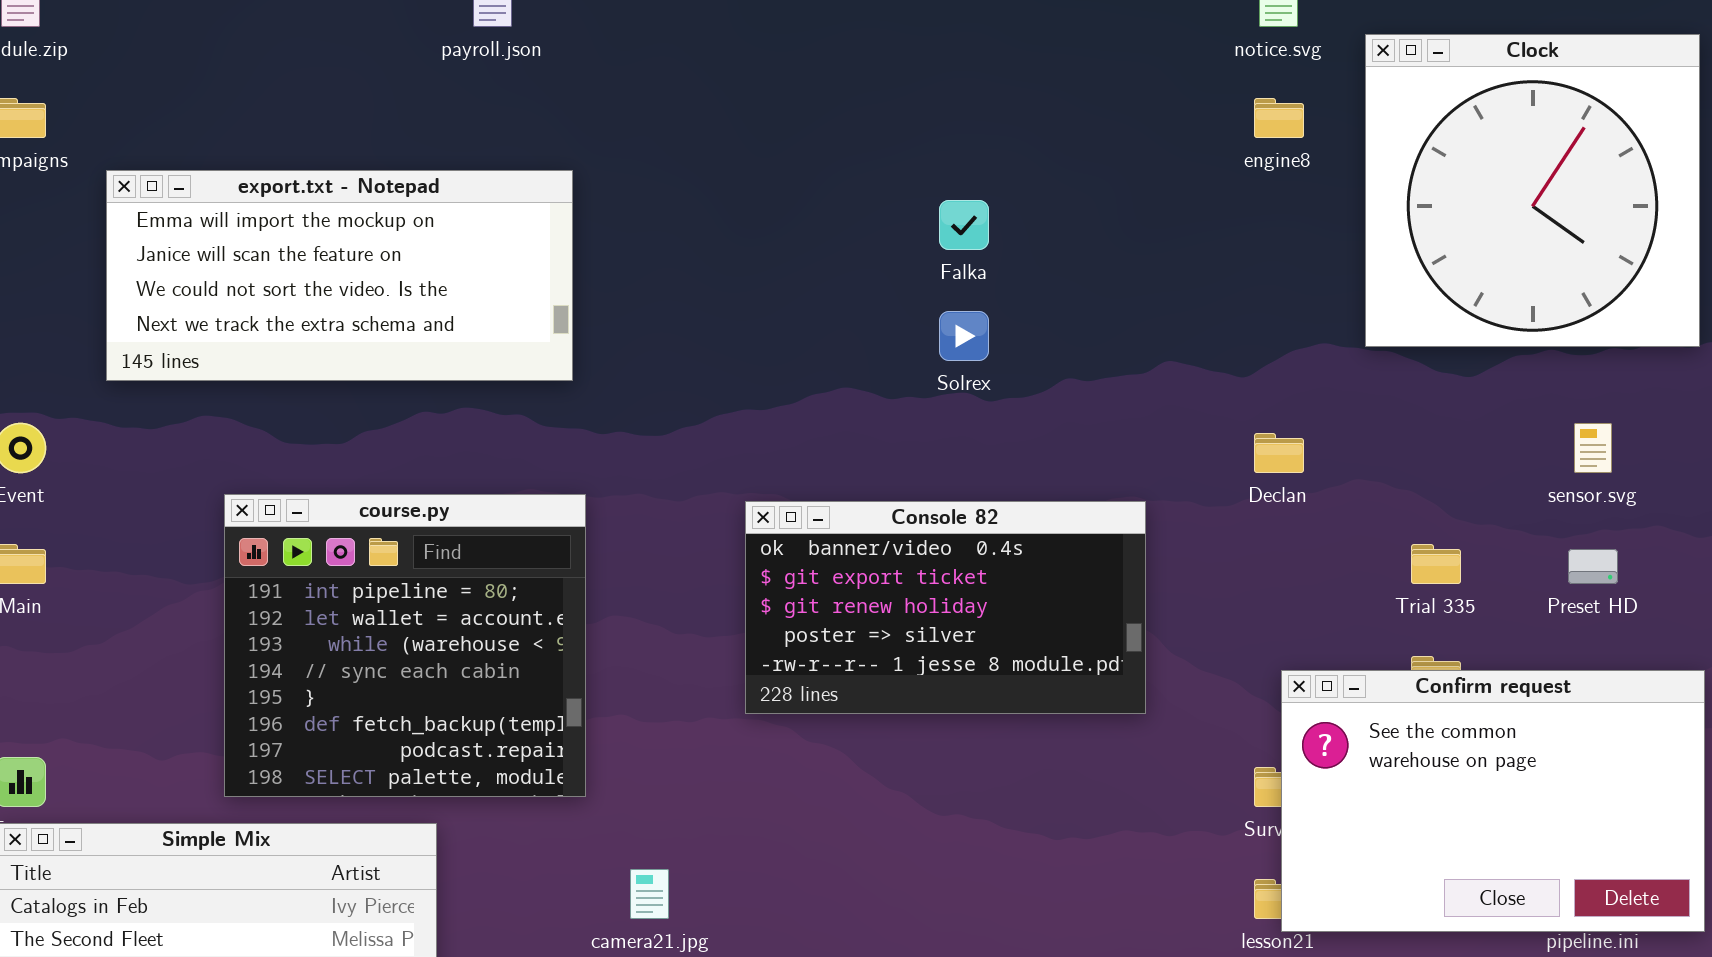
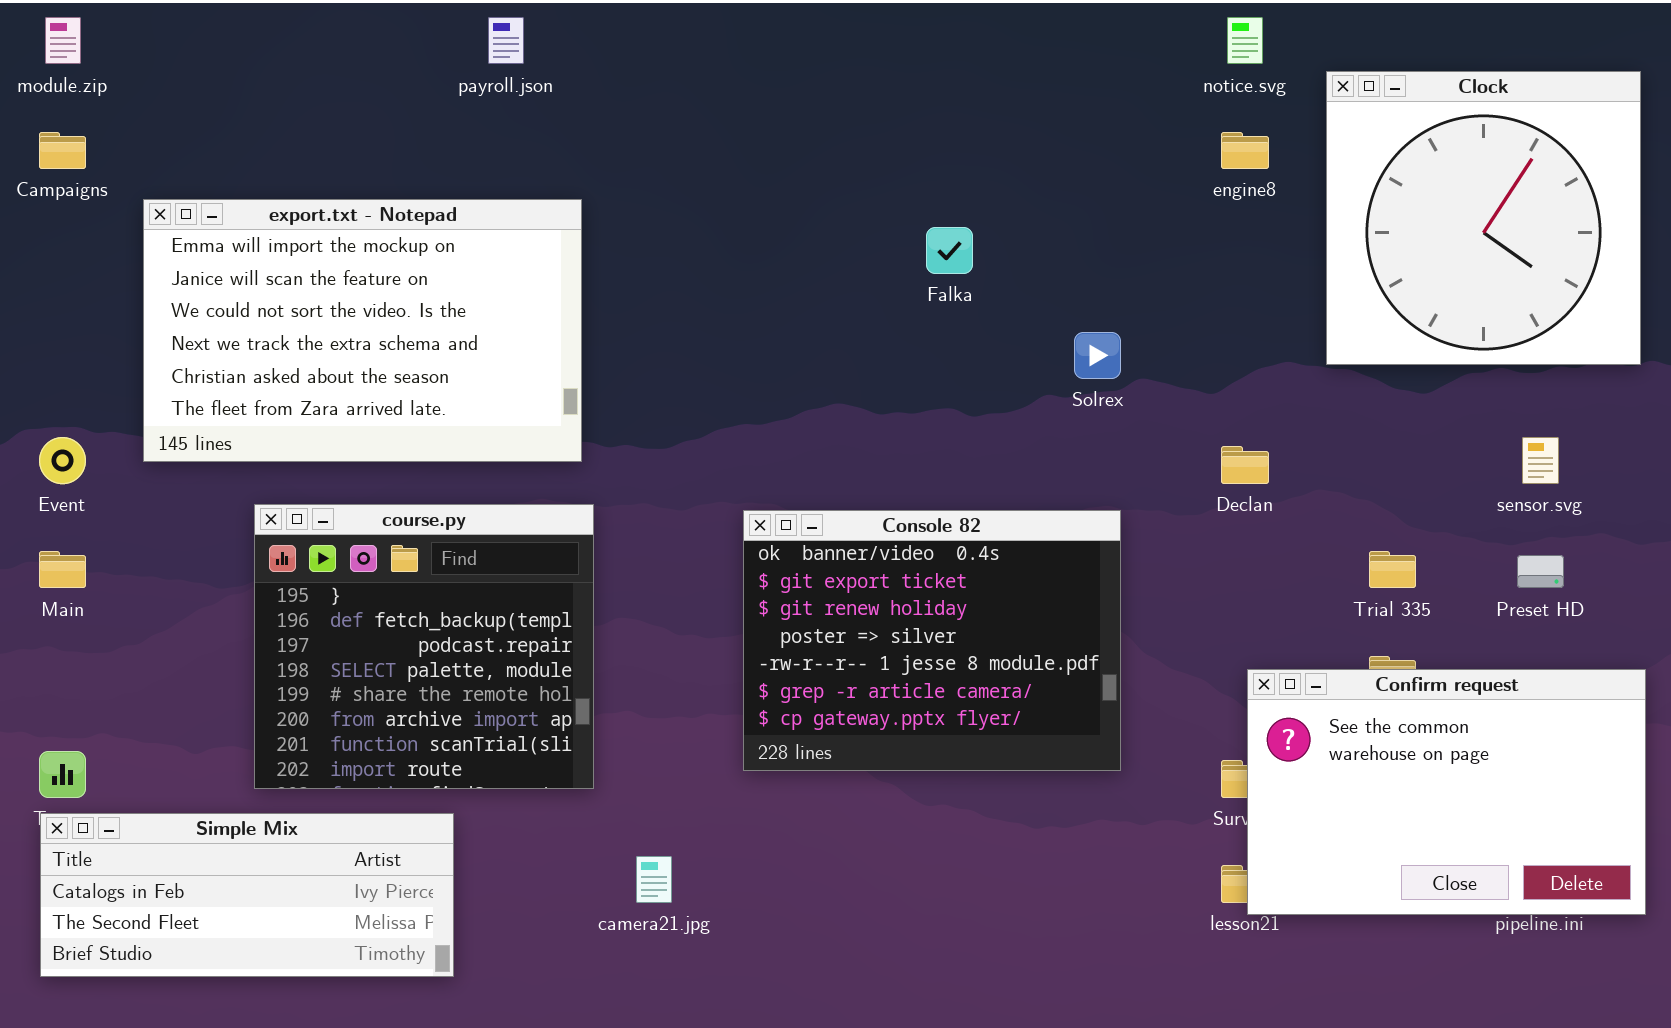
export.txt - Notepad: [106,170,573,381] -> [143,199,582,462], resized
Solrex: [939,311,989,361] -> [1074,332,1121,379], moved
course.py: [224,494,586,797] -> [254,504,594,789], scrolled down 4 rows
Console 82: [745,501,1146,714] -> [743,510,1121,771], resized

